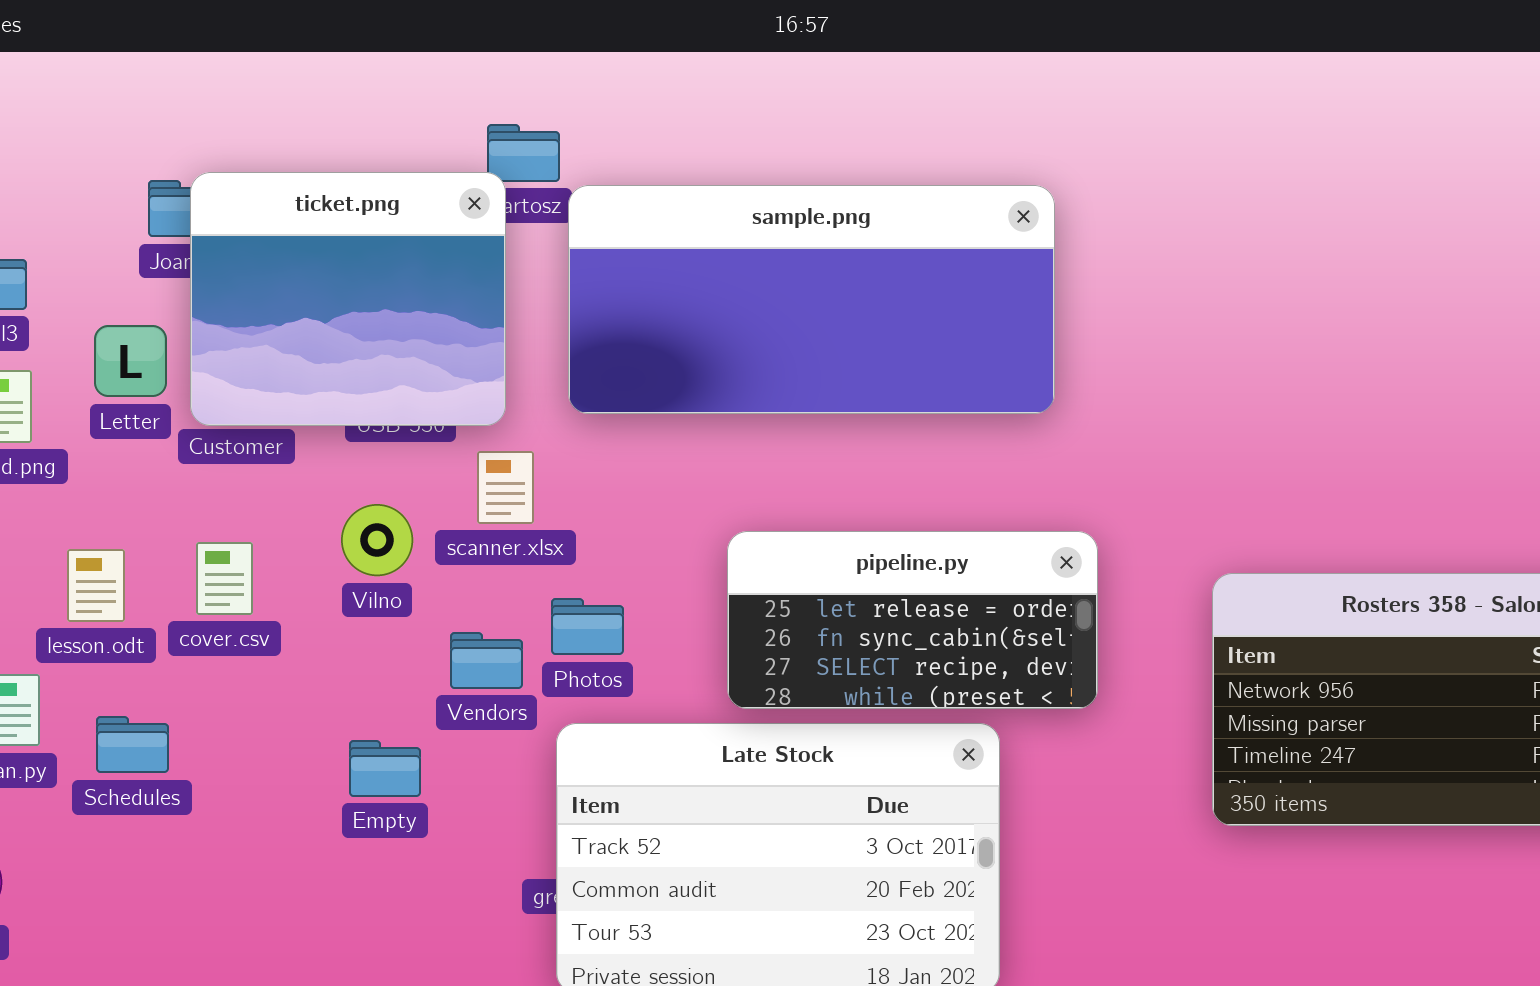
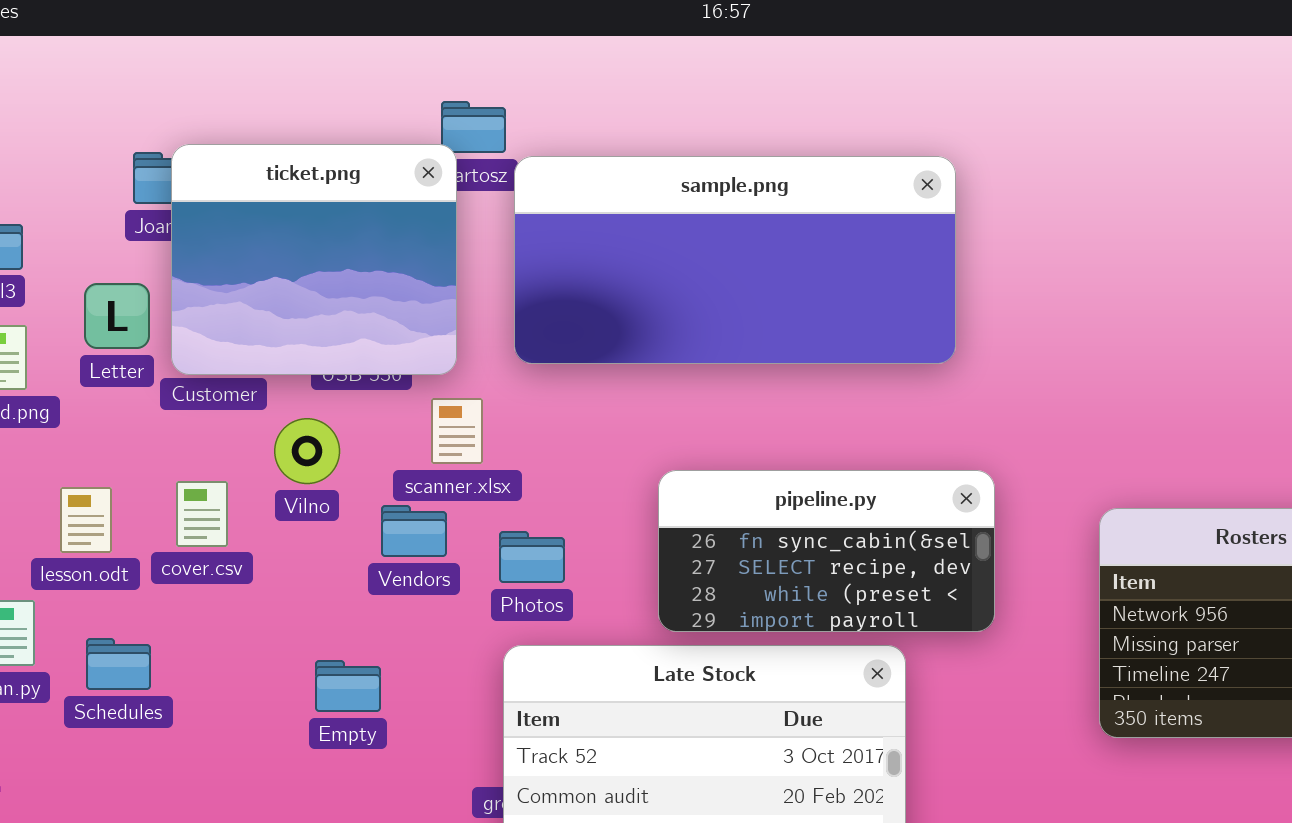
Vilno: [341,504,413,576] -> [274,418,340,484], moved
pipeline.py: [727,531,1098,709] -> [658,470,995,632], scrolled down 1 row
Vendors: [450,632,523,689] -> [381,505,447,557], moved

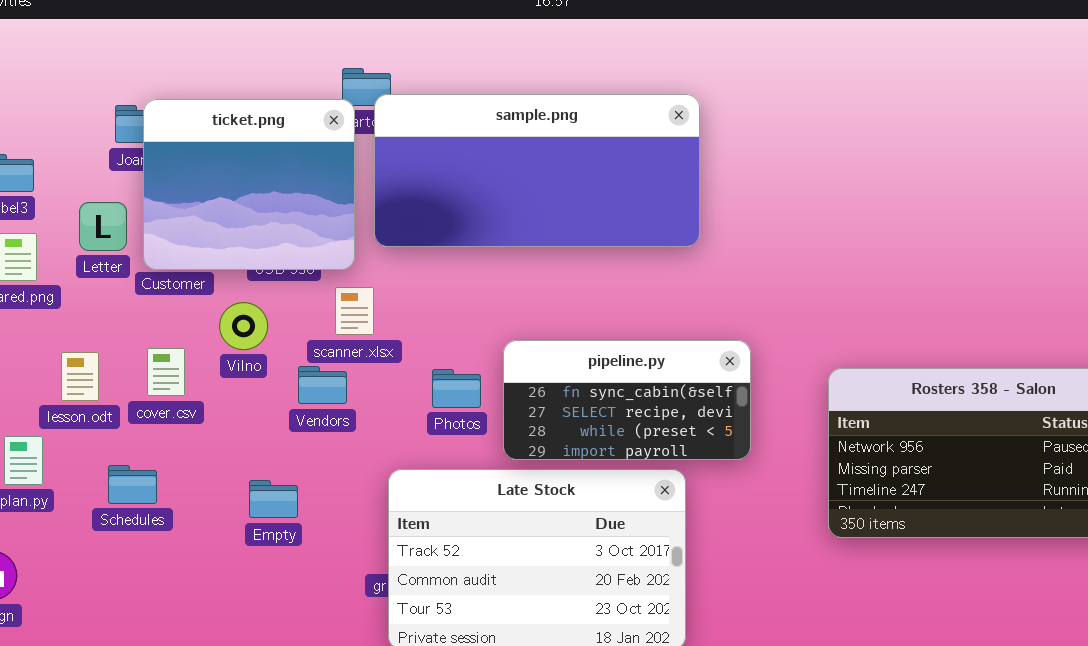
sample.png: [514,156,956,364] -> [374,94,700,247], moved
Photos: [499,531,565,583] -> [432,369,481,408], moved
Schedules: [86,638,151,690] -> [108,465,157,504], moved

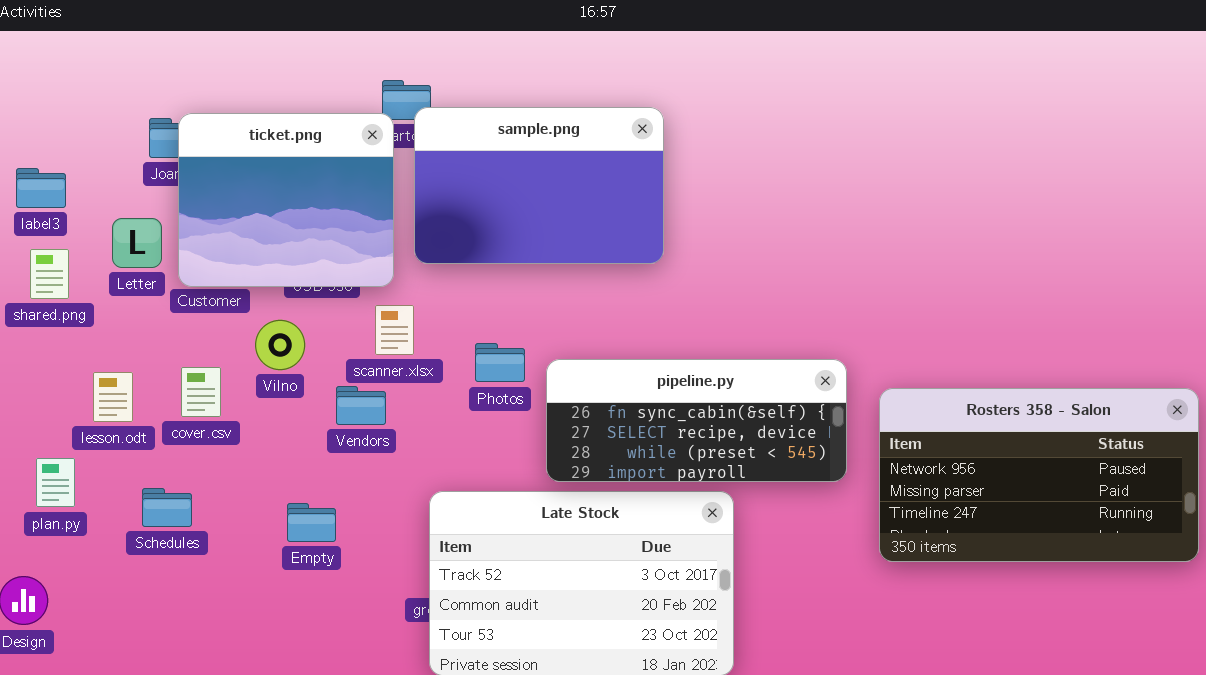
sample.png: [374,94,700,247] -> [414,107,664,264], resized
pipeline.py: [503,340,751,460] -> [546,359,847,482], resized
Photos: [432,369,481,408] -> [475,343,525,382], moved

